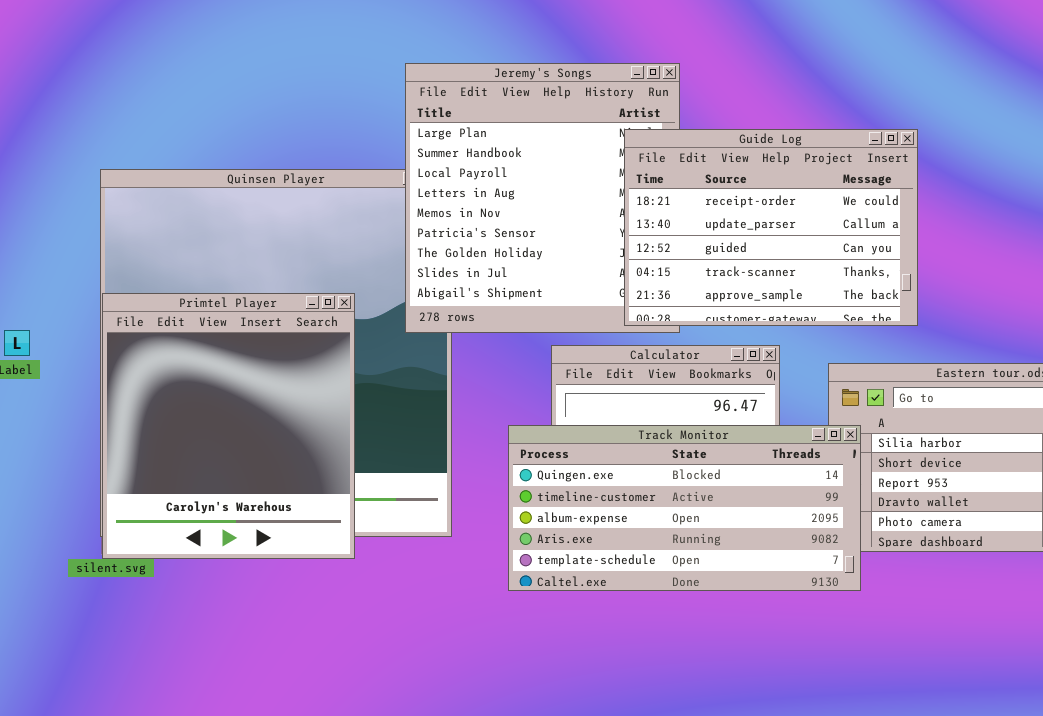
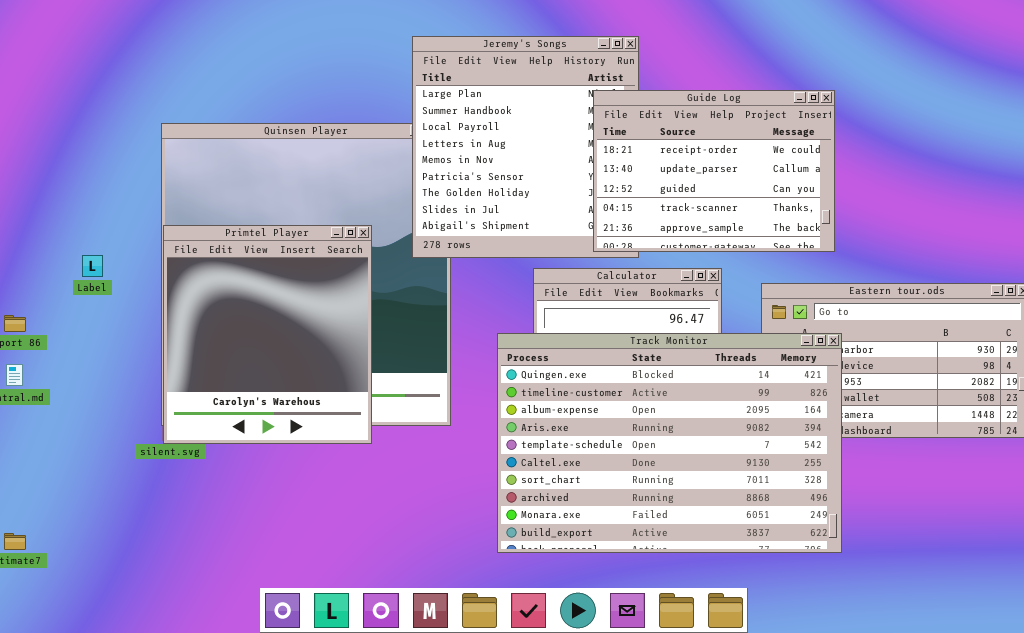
Track Monitor: [508,425,861,591] -> [497,333,842,553], resized

